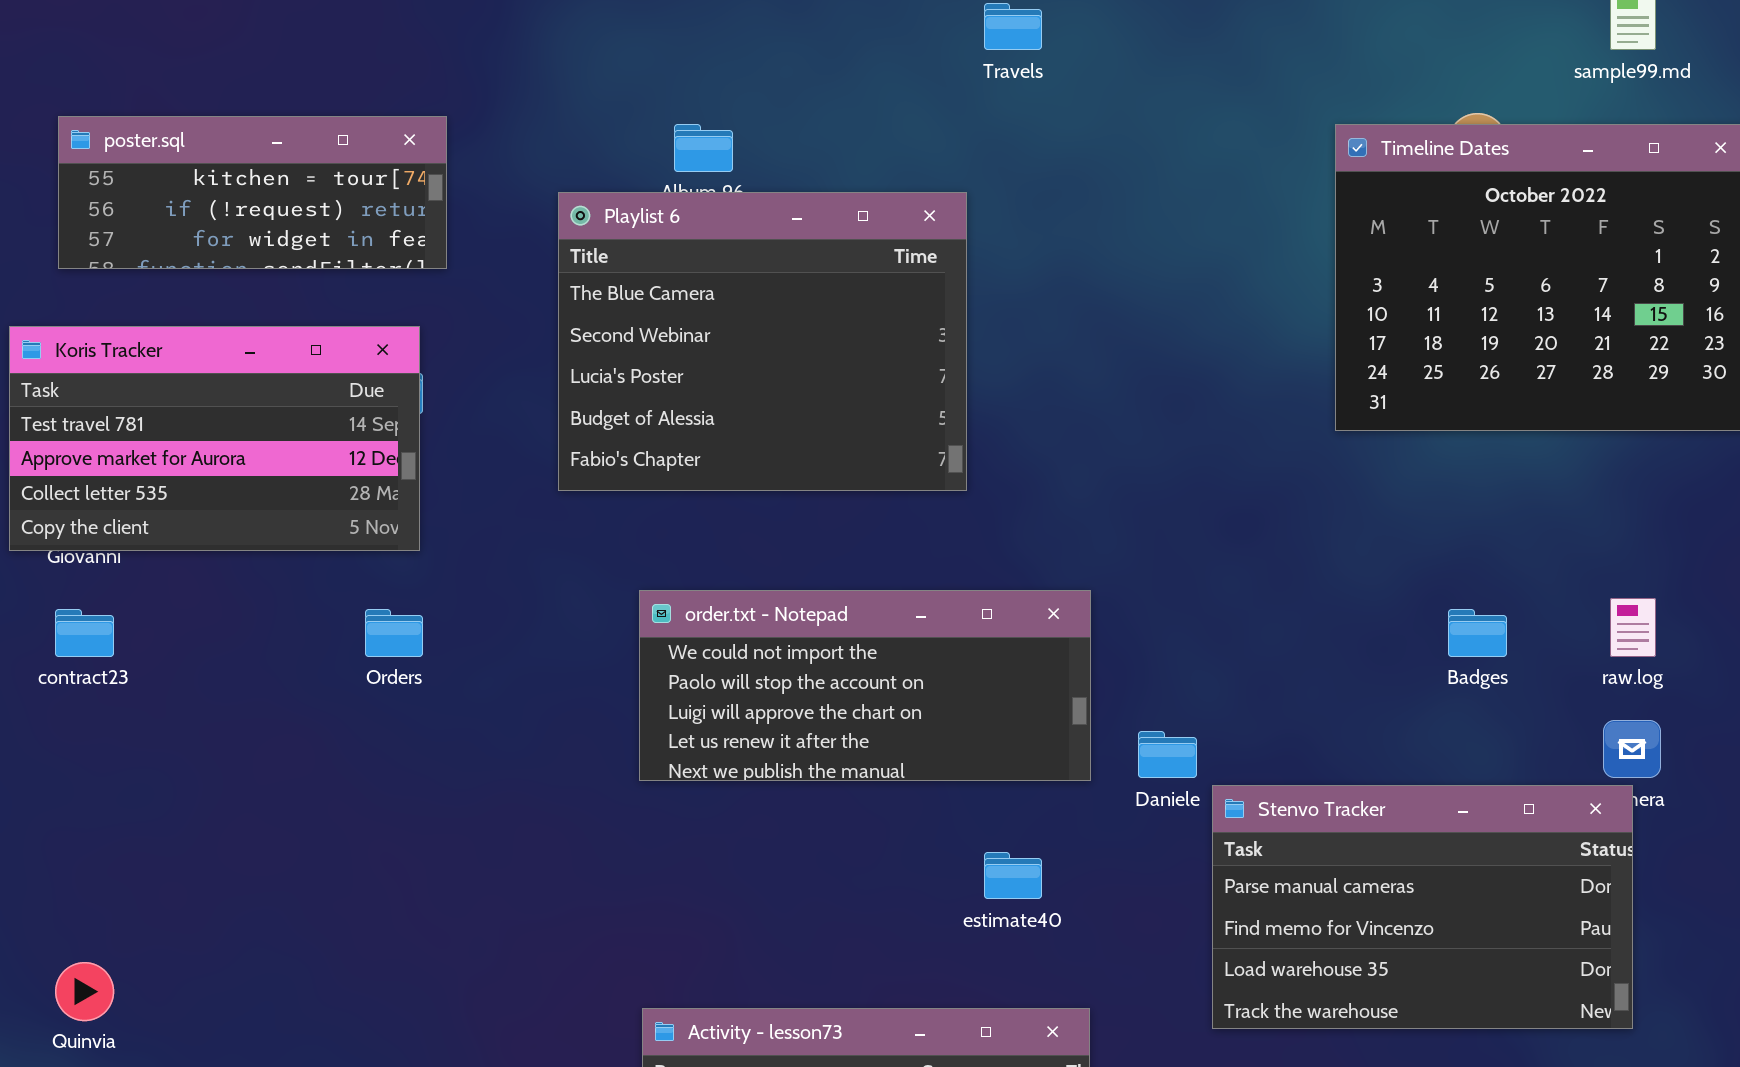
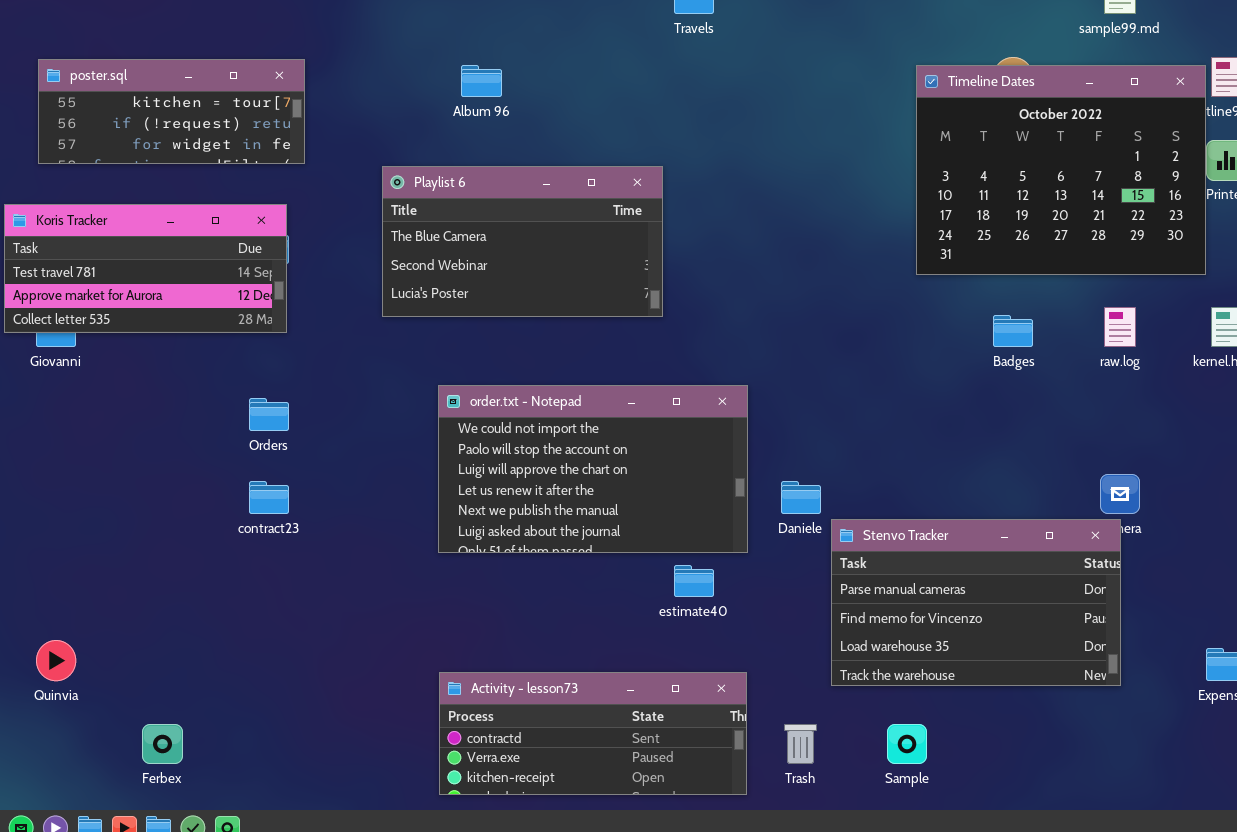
Playlist 6: [558,192,967,491] -> [382,166,663,317], resized
Koris Tracker: [9,326,420,551] -> [4,204,287,333], resized
order.txt - Notepad: [639,590,1091,781] -> [438,385,748,553], resized
raw.log: [1610,598,1656,657] -> [1104,307,1136,347], moved
contract23: [55,609,114,657] -> [249,481,289,514], moved
Badges: [1448,609,1507,657] -> [993,315,1033,347], moved

